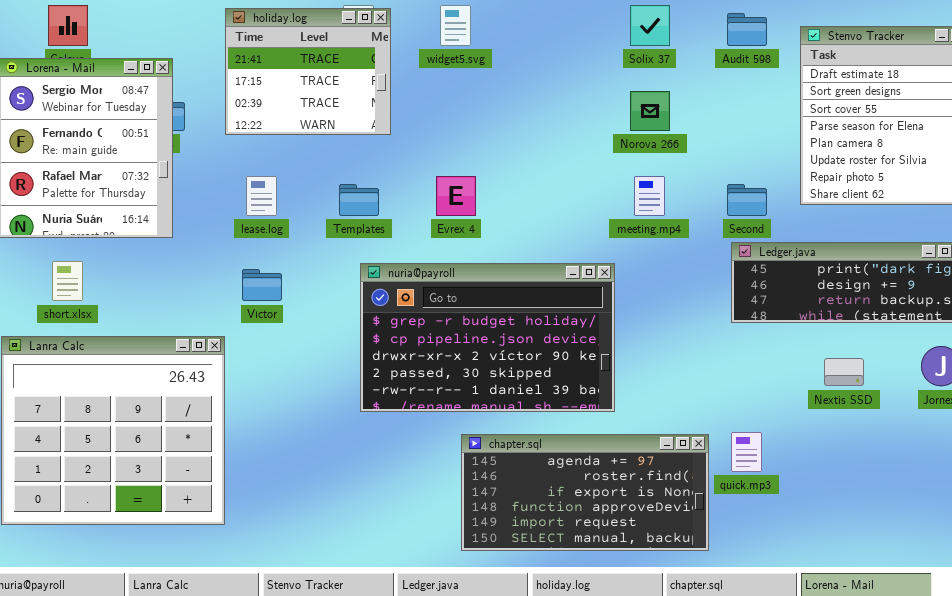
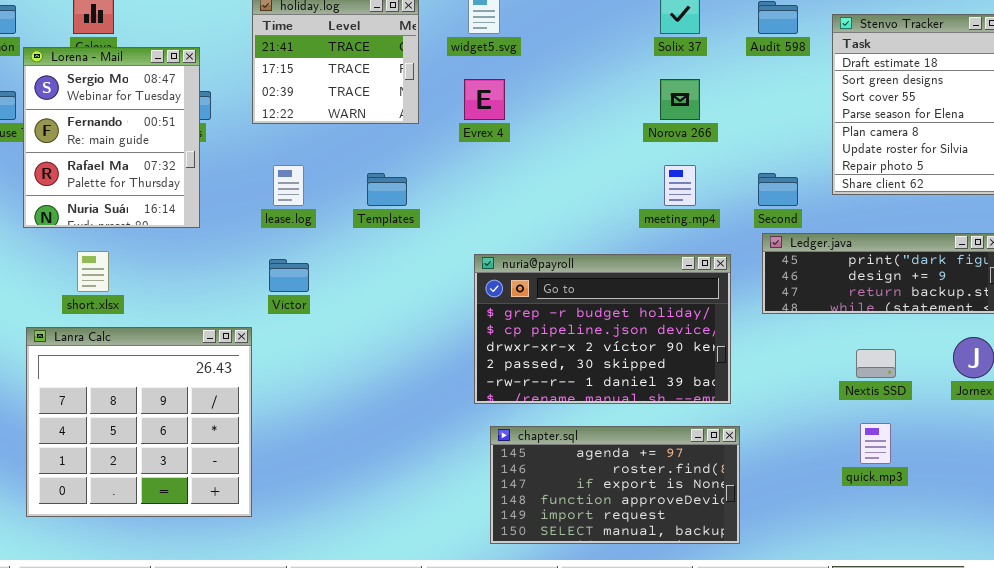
Evrex 4: [436,176,476,216] -> [464,79,505,120], moved
nuria@payroll: [360,263,615,412] -> [474,254,731,404], moved
quick.mp3: [731,432,762,472] -> [860,423,891,464], moved

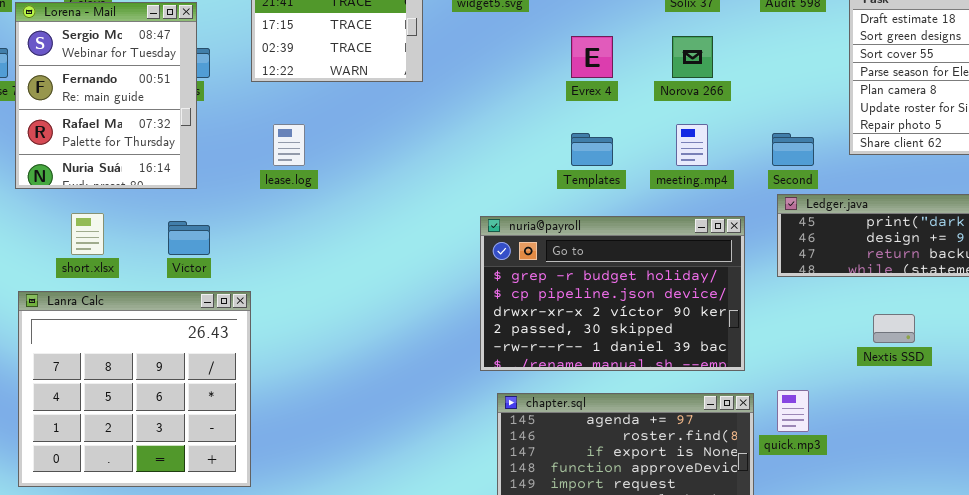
Evrex 4: [464,79,505,120] -> [571,36,613,78], moved
Templates: [367,173,407,206] -> [571,133,613,166], moved
Víctor: [269,259,309,292] -> [168,221,210,255], moved
quick.mp3: [860,423,891,464] -> [777,390,809,432], moved

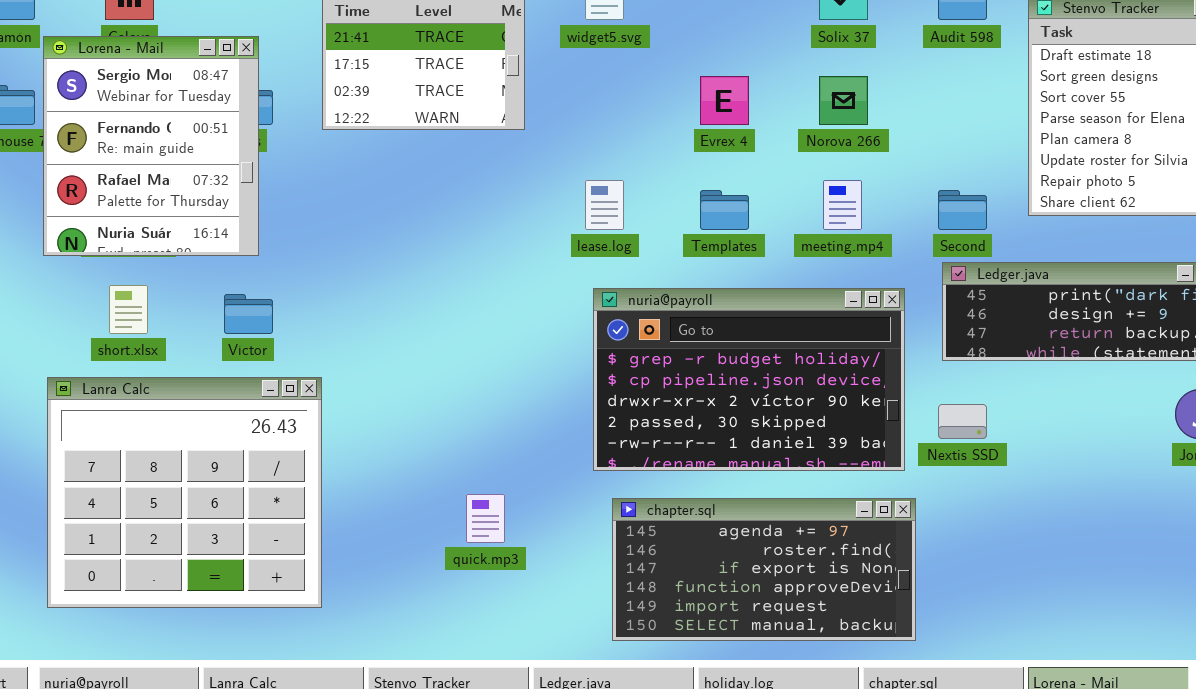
lease.log: [273,124,305,166] -> [585,180,624,230], moved
Nextis SSD: [873,314,915,343] -> [938,404,987,439], moved
quick.mp3: [777,390,809,432] -> [466,494,505,543], moved

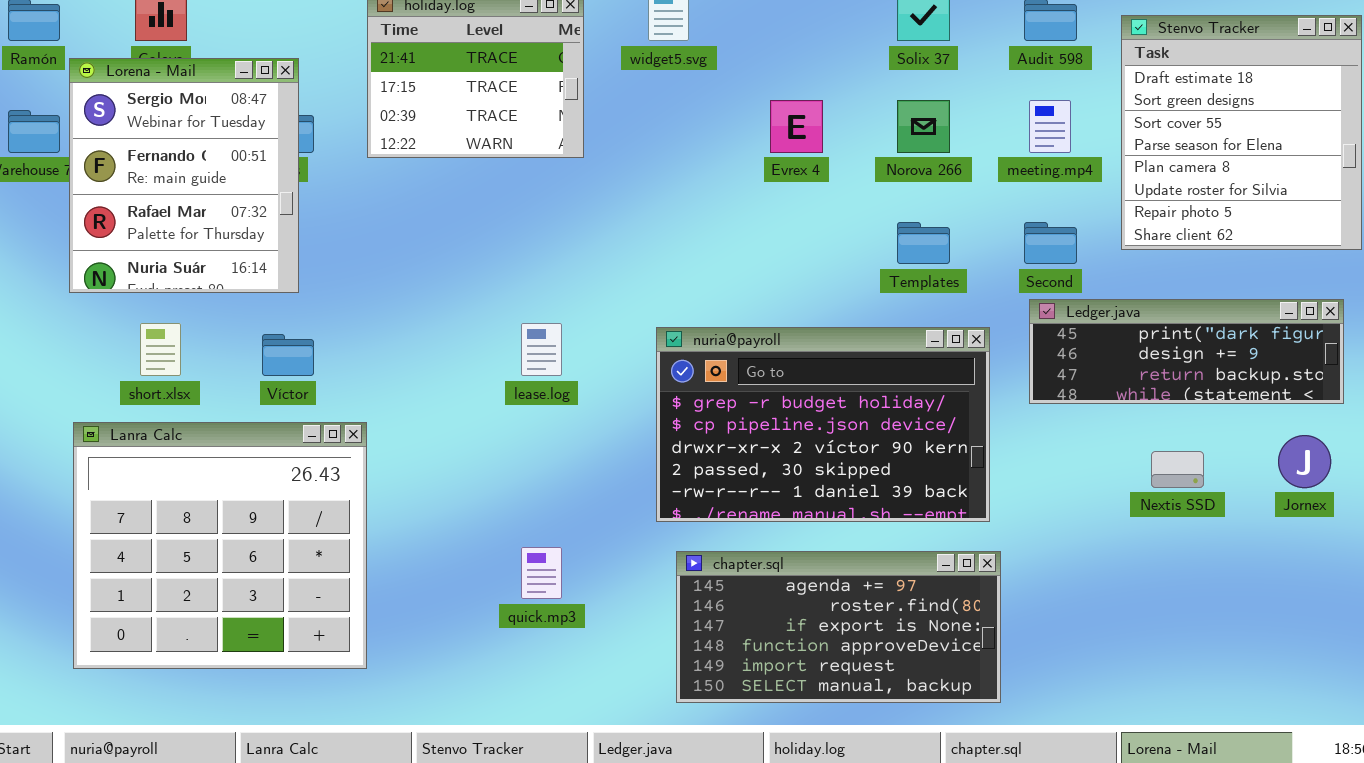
lease.log: [585,180,624,230] -> [521,323,562,376], moved
meeting.mp4: [823,180,862,230] -> [1029,100,1071,153], moved
Templates: [700,190,749,230] -> [897,222,950,264], moved
Nextis SSD: [938,404,987,439] -> [1151,451,1204,488], moved

